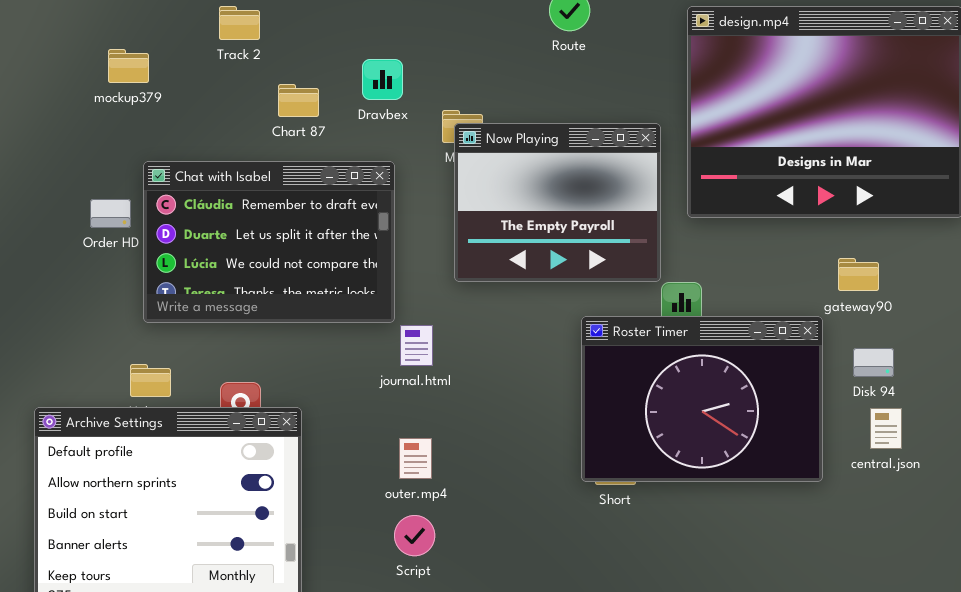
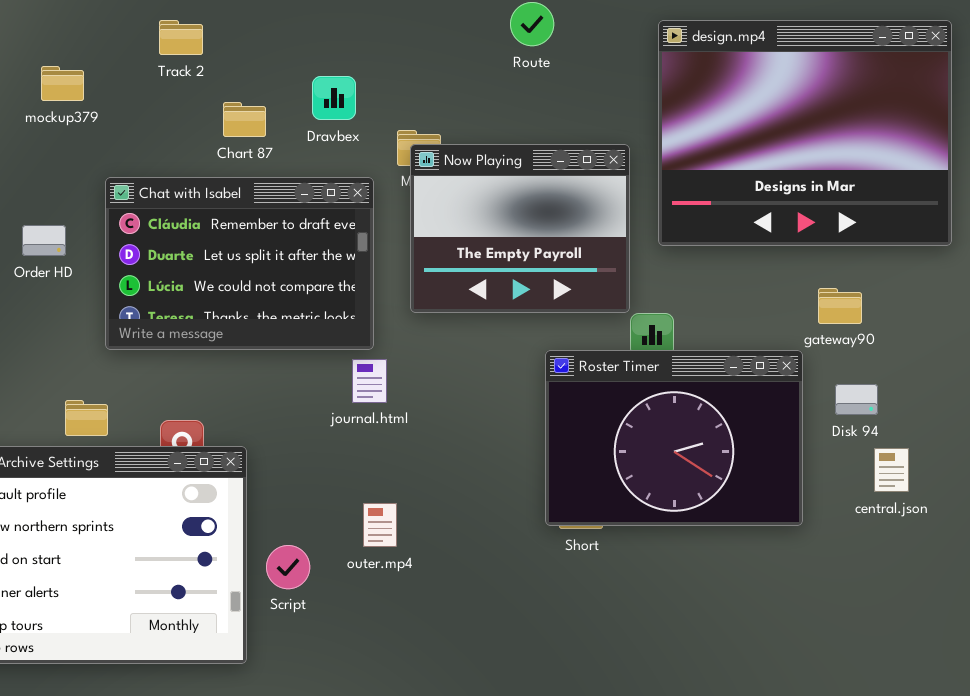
Chat with Isabel: [143,161,395,323] -> [105,177,374,350], moved
central.json: [870,408,902,449] -> [874,448,909,492], moved
outer.mp4: [399,438,432,479] -> [363,503,397,547], moved
Script: [394,515,435,556] -> [266,545,310,589], moved

